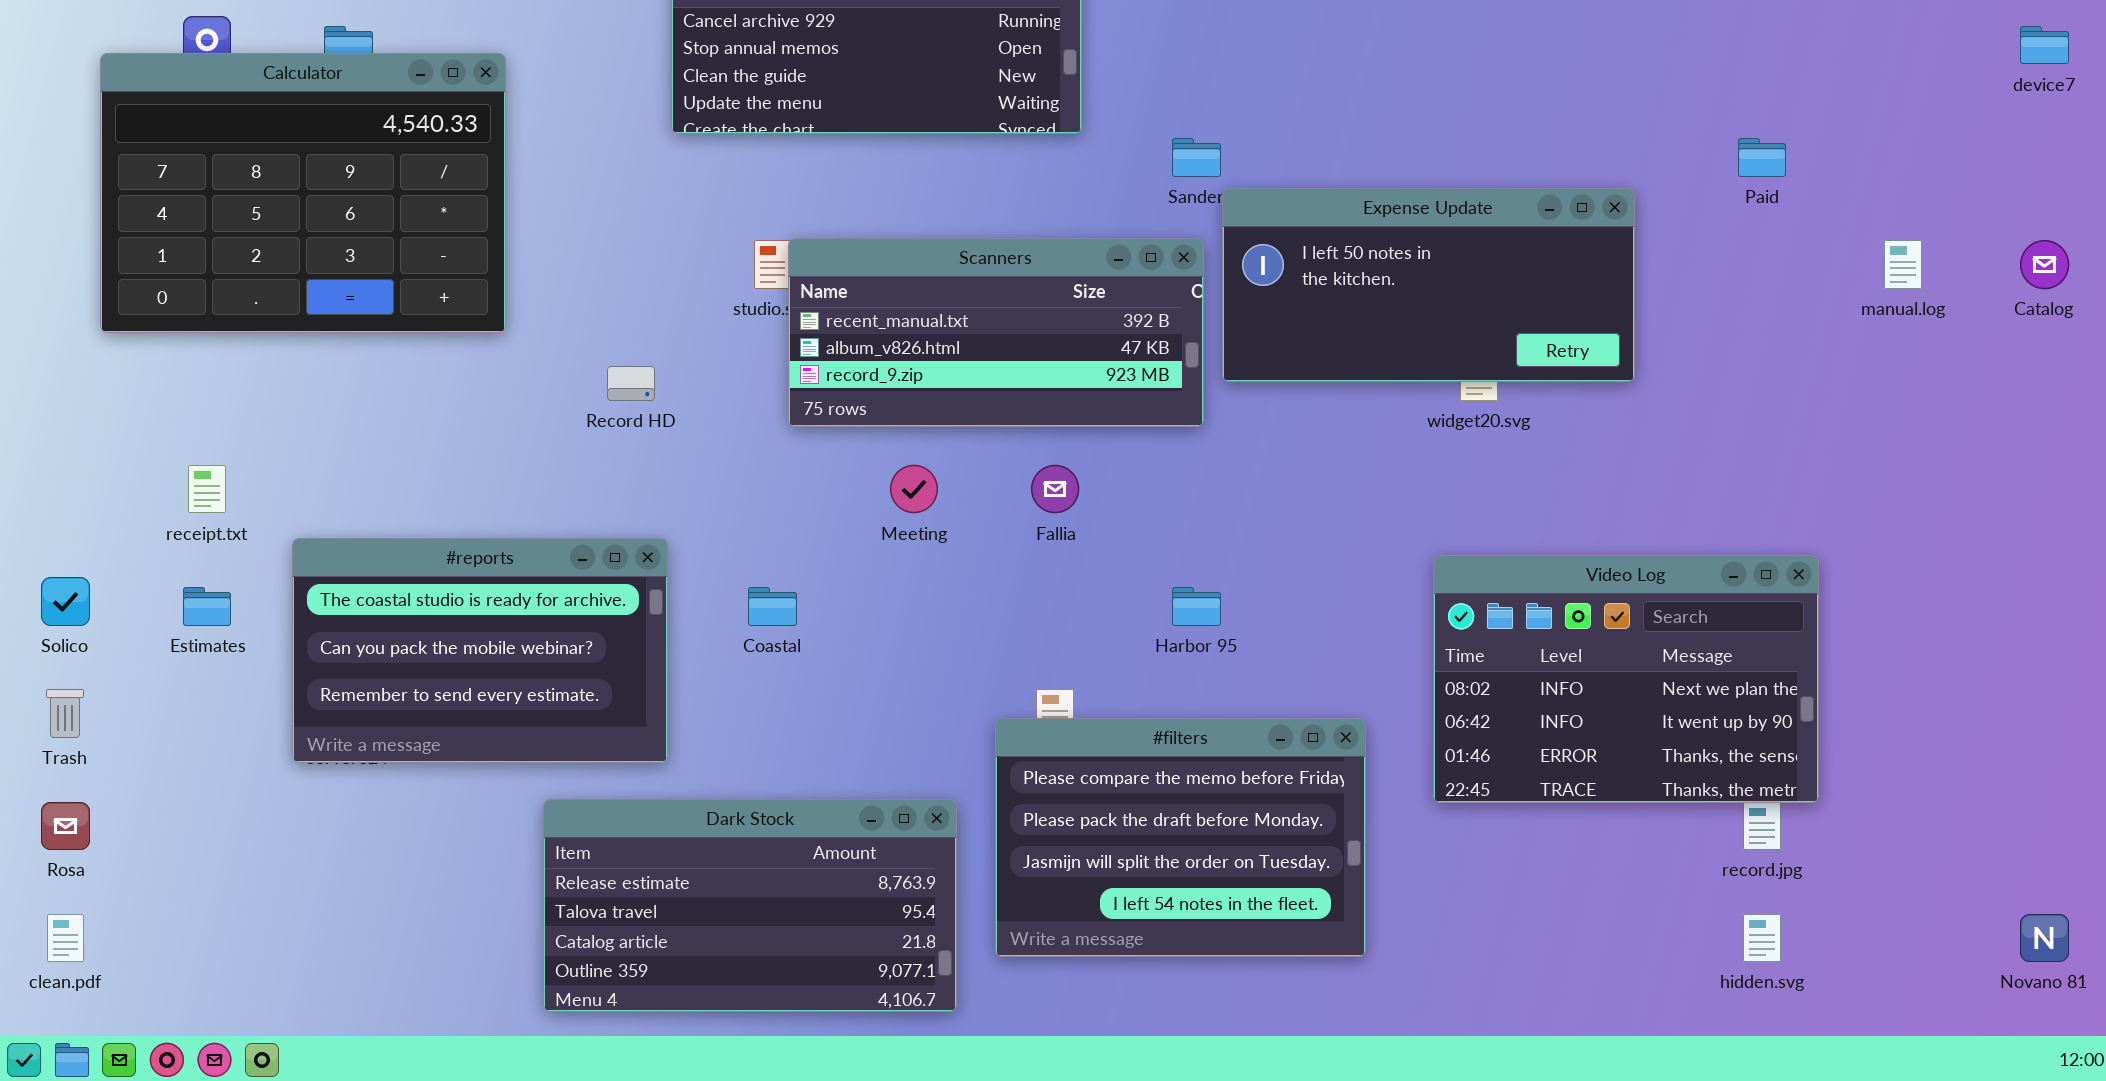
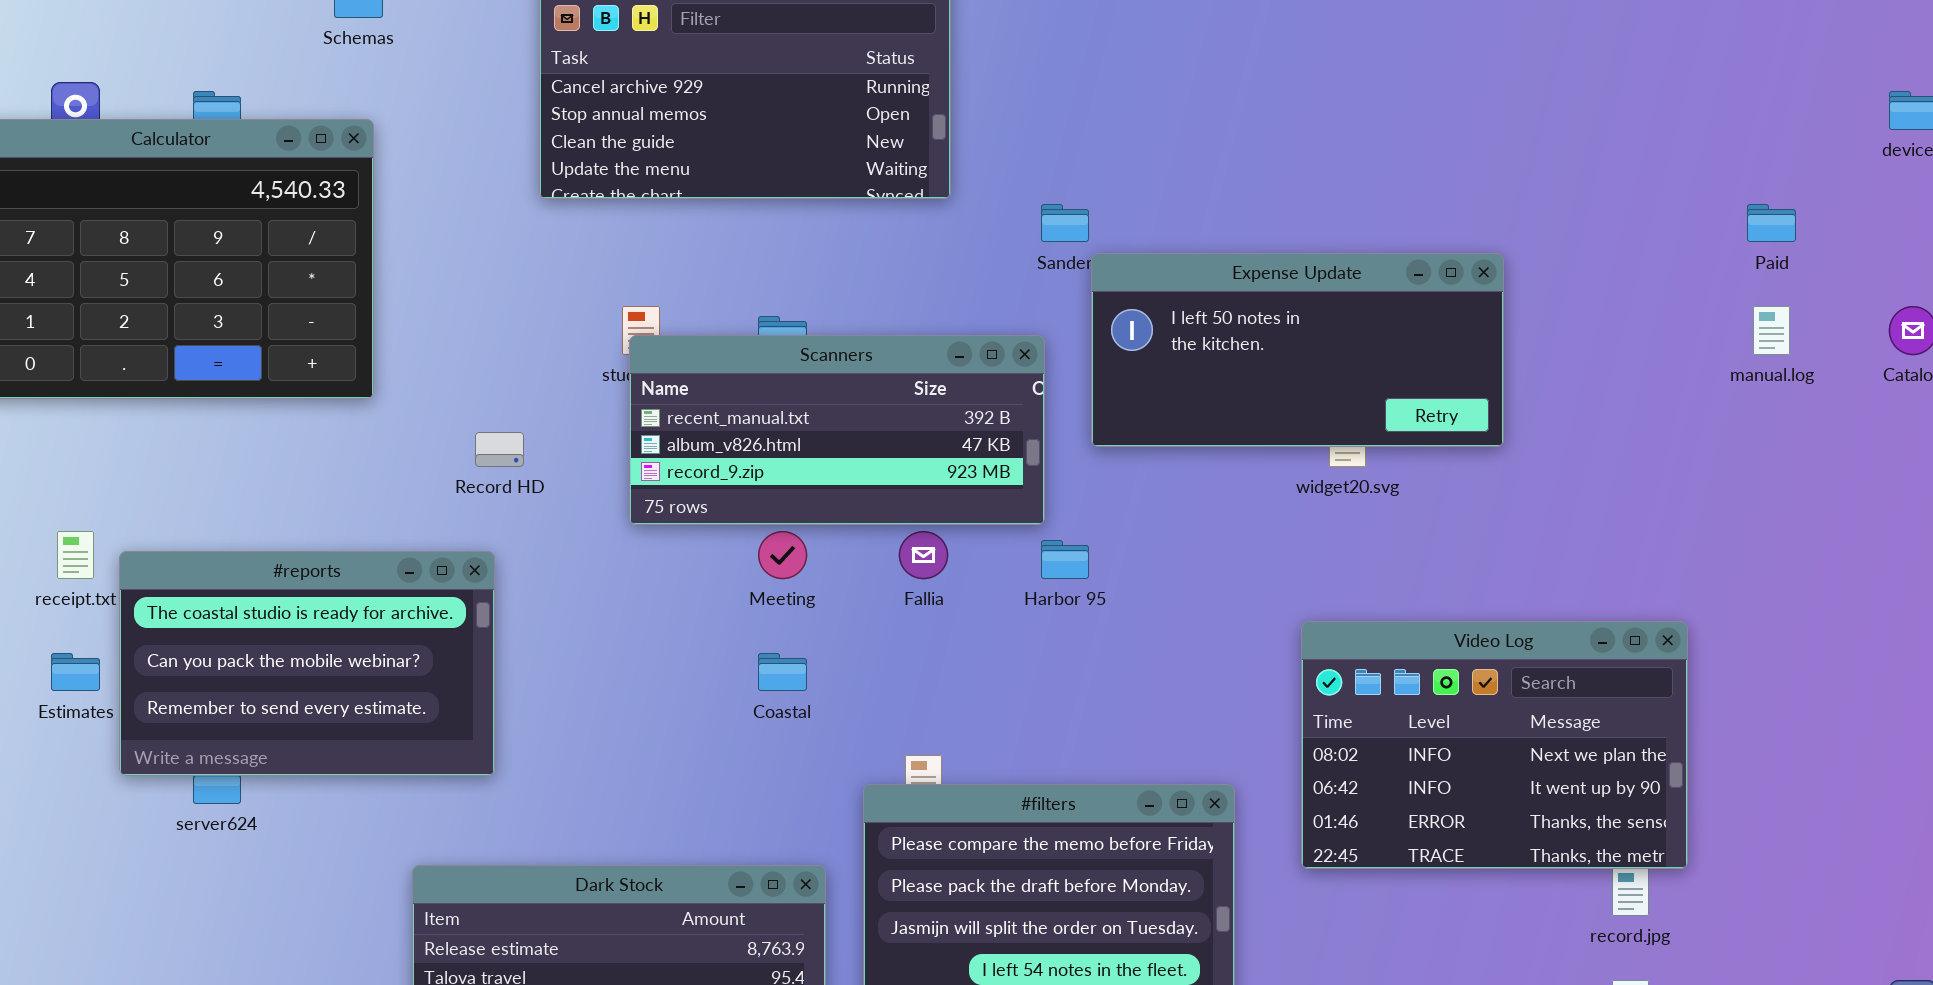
Paid: [1738,138,1786,177] -> [1747,204,1796,242], moved
Scanners: [788,238,1204,427] -> [629,335,1045,525], moved
#reports: [292,538,668,763] -> [119,551,495,776], moved
Coastal: [748,587,797,626] -> [758,653,807,691], moved
Harbor 95: [1172,587,1221,626] -> [1041,540,1089,579], moved

